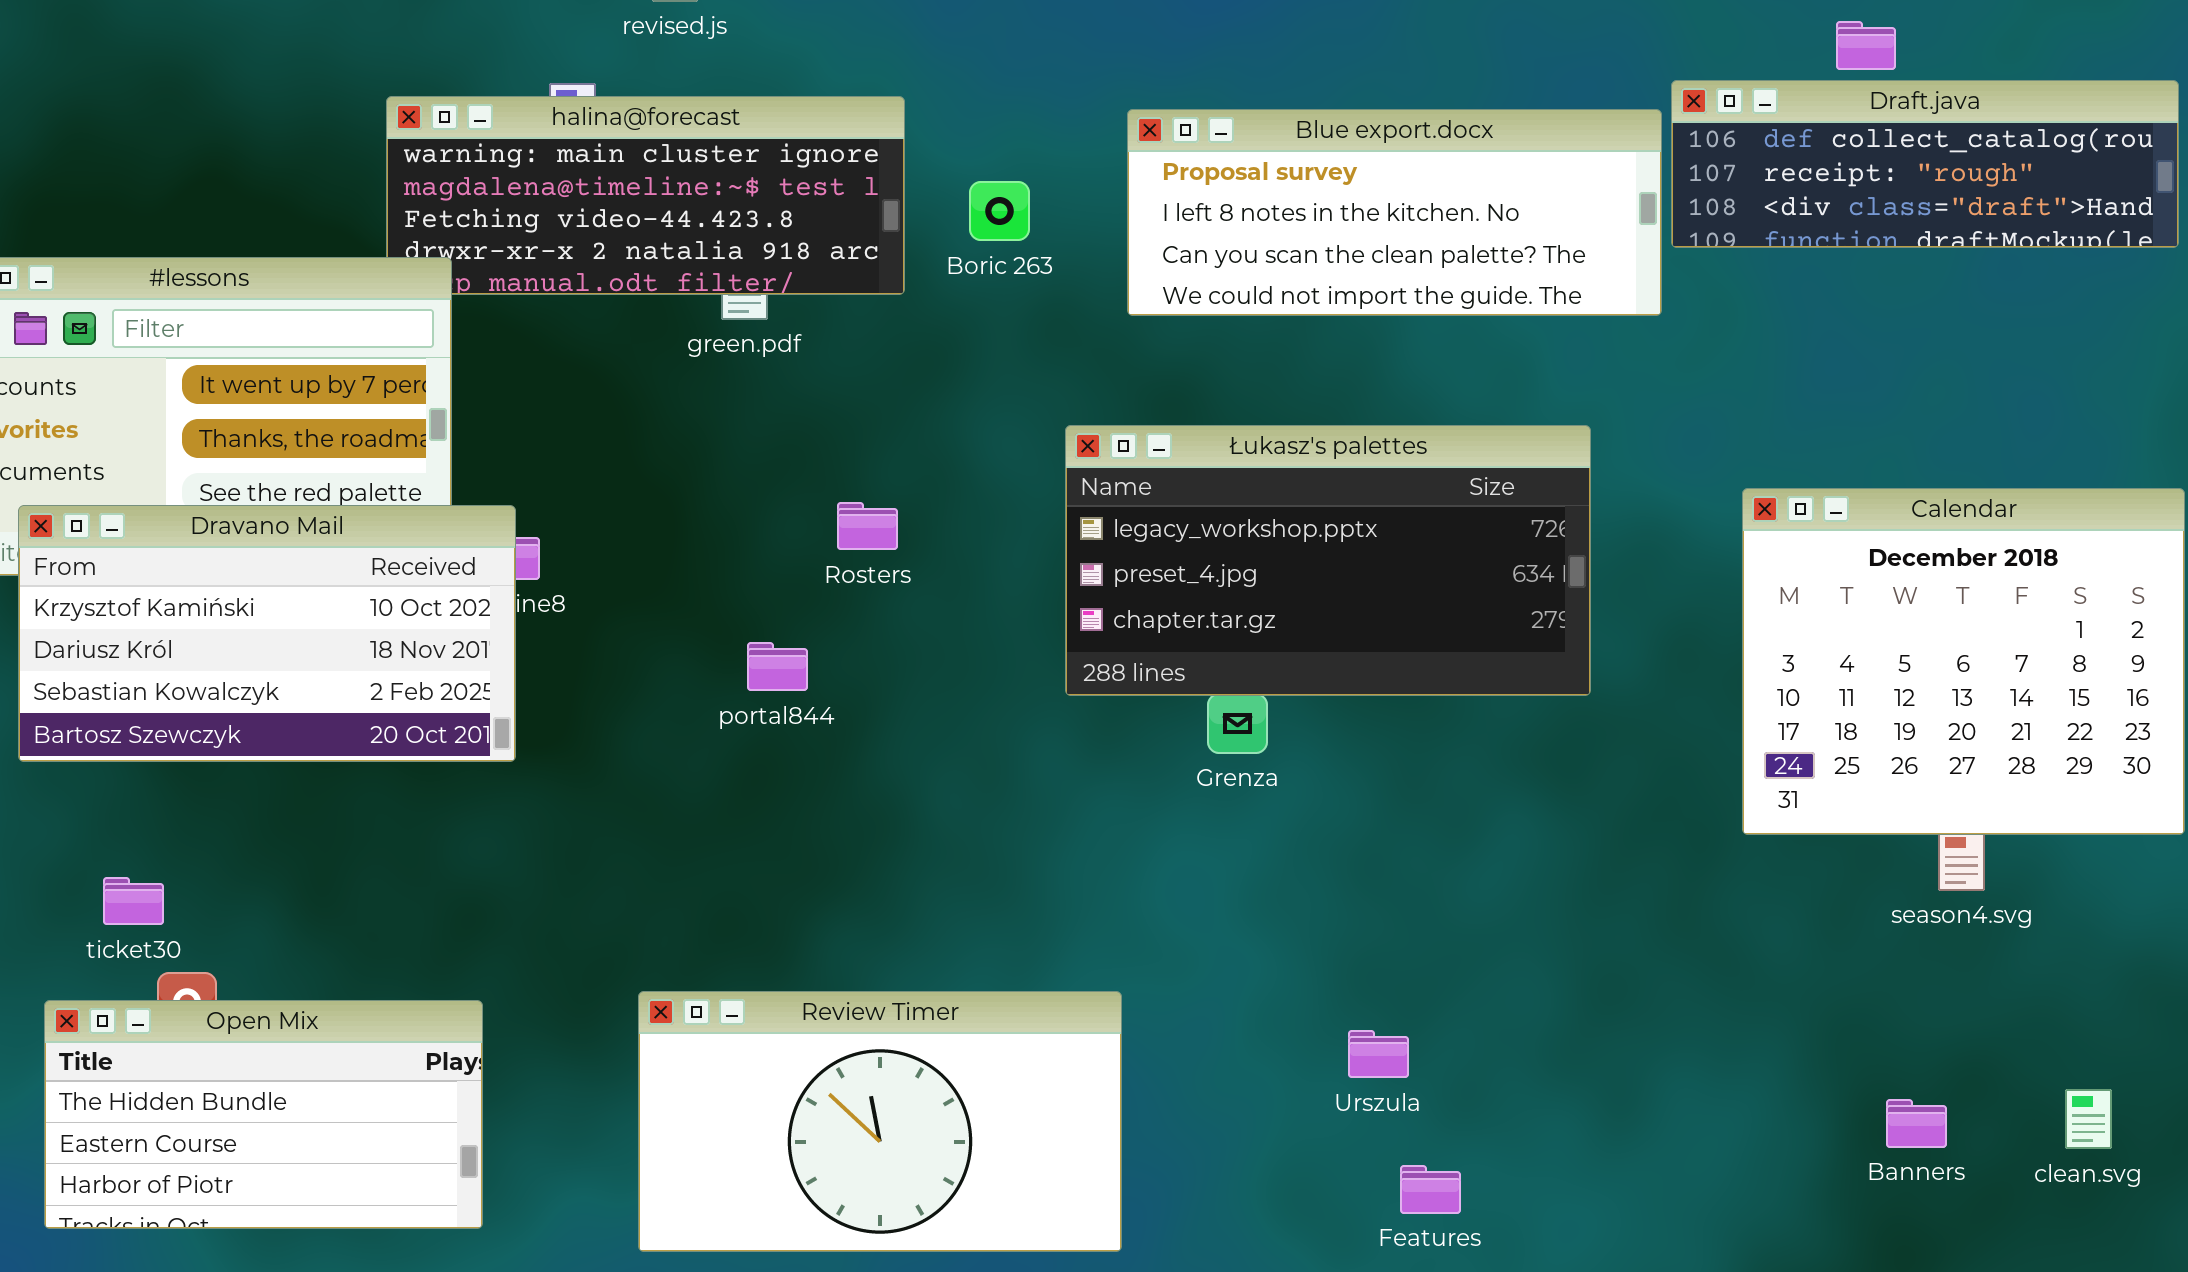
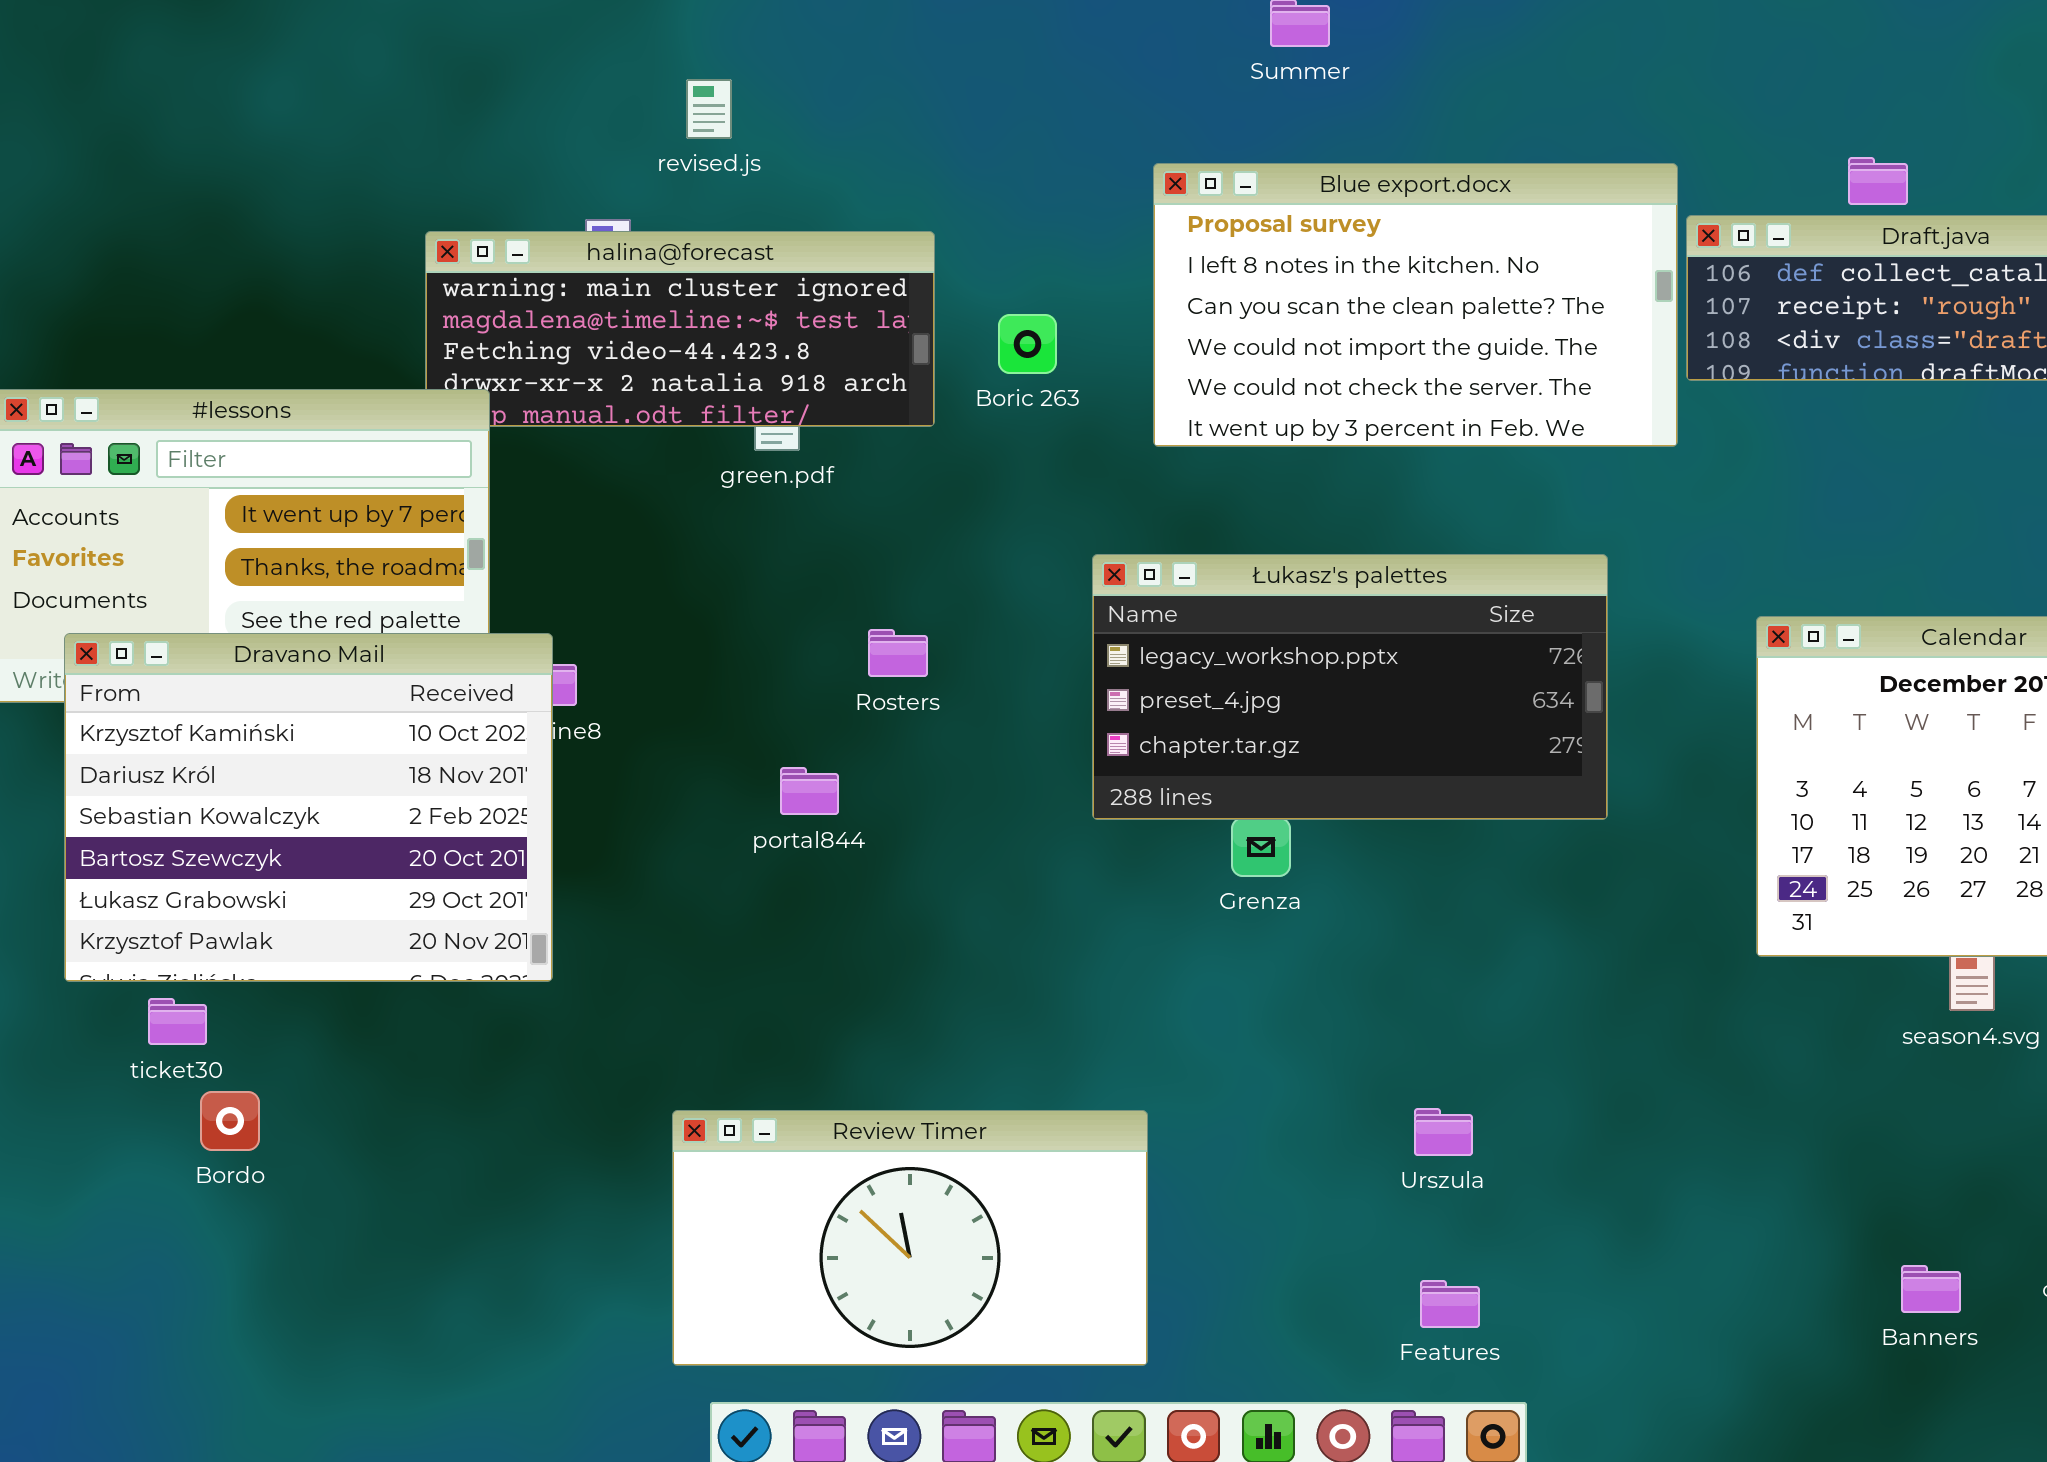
Blue export.docx: [1127,109,1662,316] -> [1153,163,1678,447], resized
Dravano Mail: [18,505,516,762] -> [64,633,553,982], resized
Open Mix: [44,1000,483,1229] -> none, closed
Urszula: [1348,1030,1409,1078] -> [1414,1108,1473,1156], moved
Banners: [1886,1099,1947,1148] -> [1901,1265,1961,1313], moved

